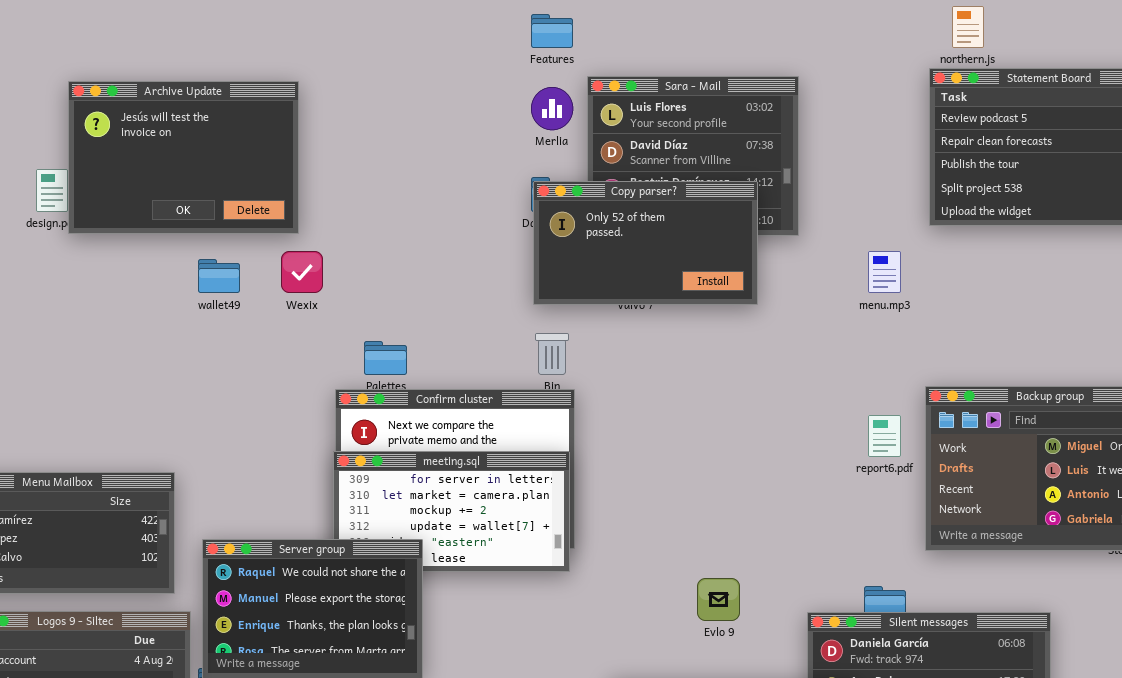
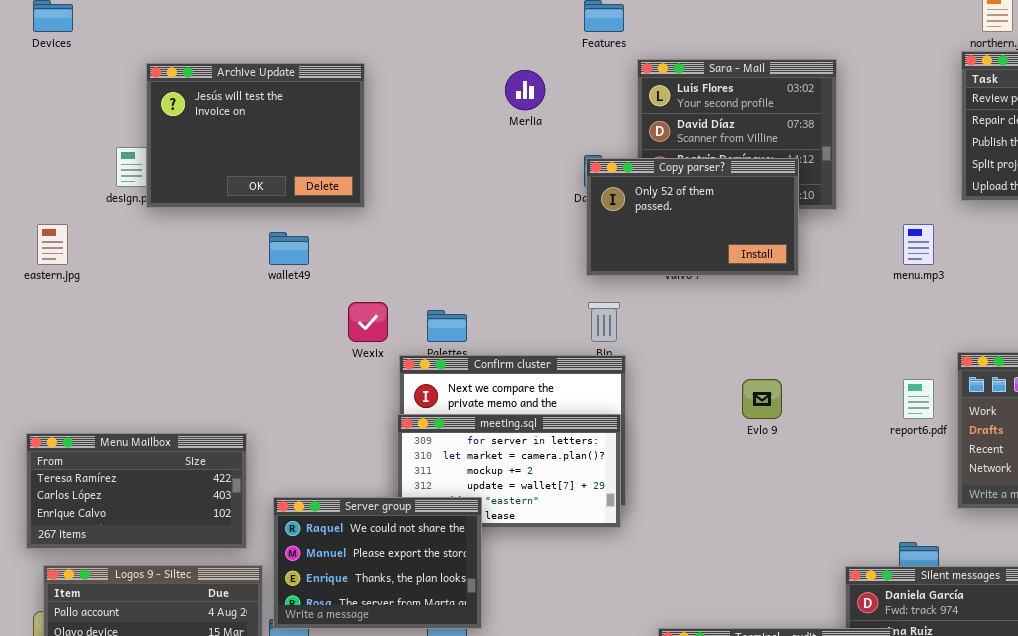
Merlia: [531,87,573,130] -> [505,70,545,110], moved
Wexix: [281,251,323,293] -> [348,302,388,342], moved
Evlo 9: [697,578,740,621] -> [742,379,782,419], moved

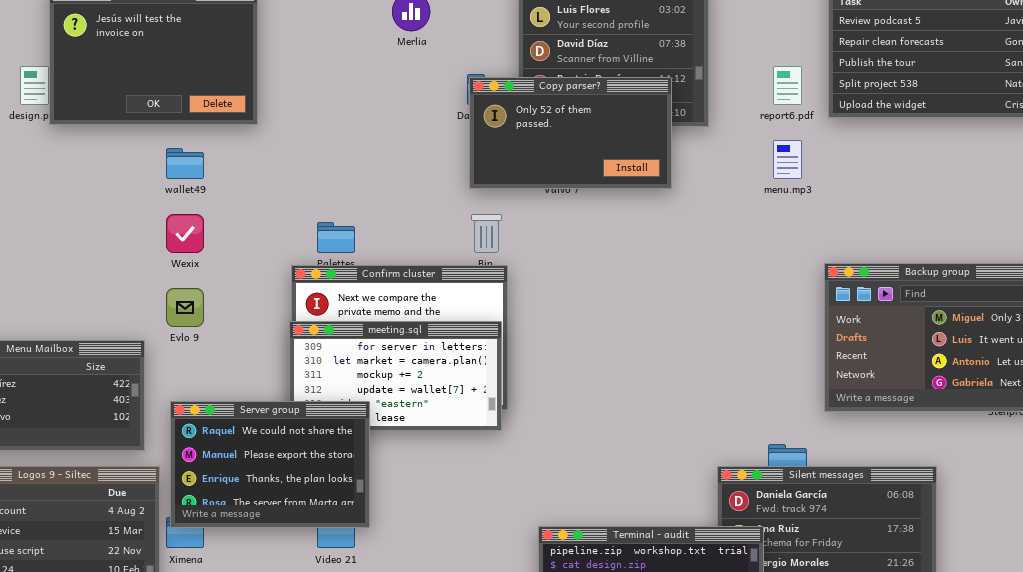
Wexix: [348,302,388,342] -> [166,214,204,253], moved
Evlo 9: [742,379,782,419] -> [166,288,204,327], moved
report6.pdf: [903,379,934,419] -> [773,66,802,105], moved

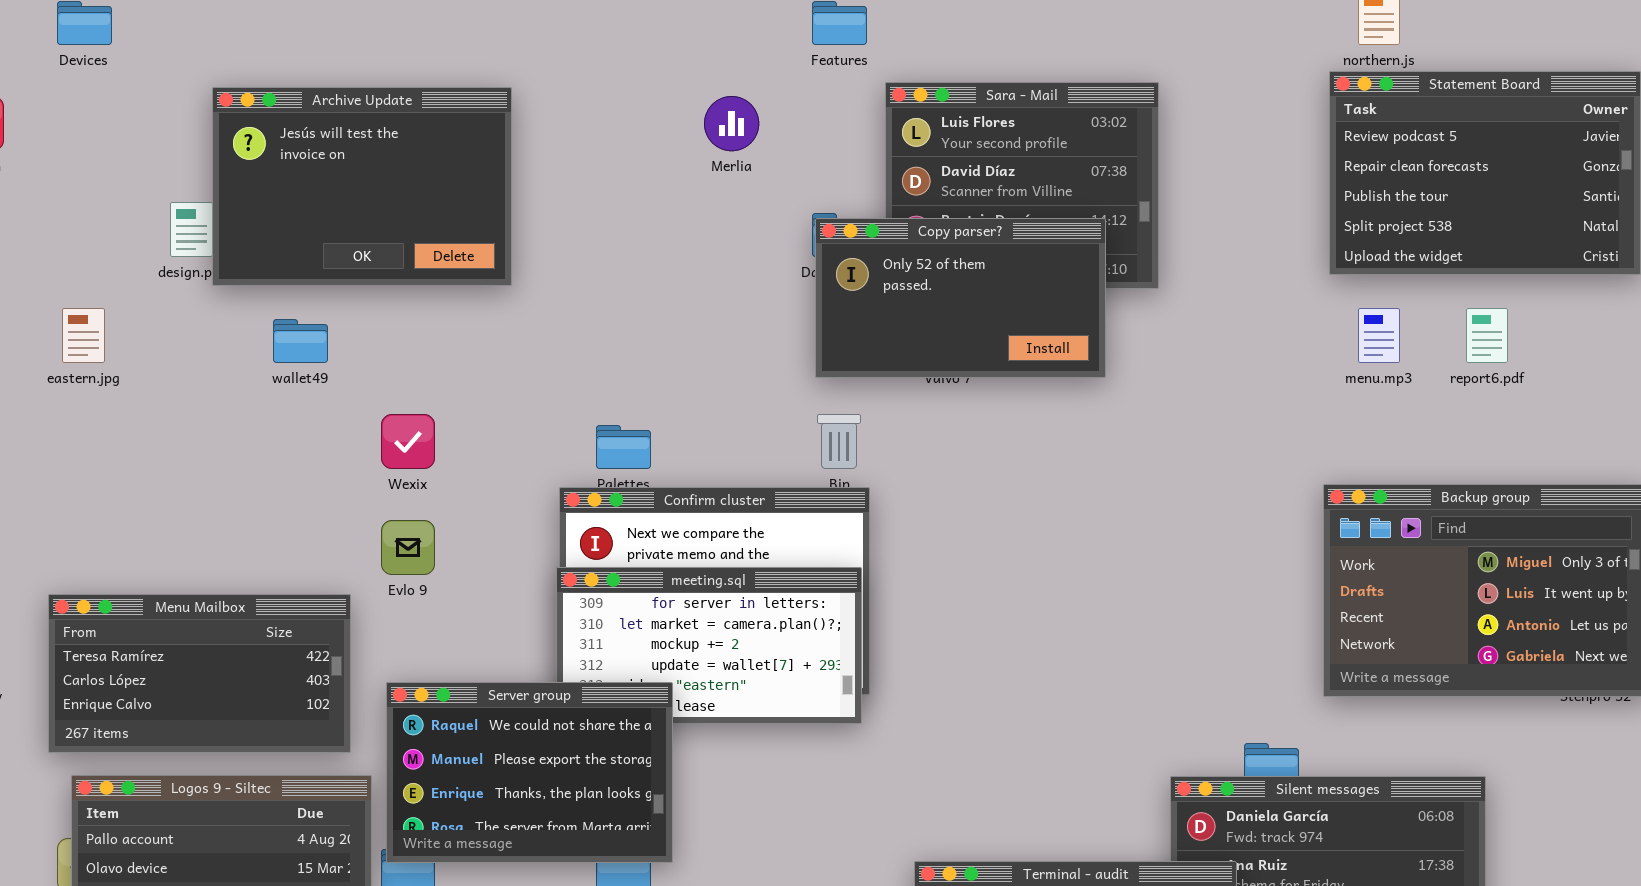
report6.pdf: [773,66,802,105] -> [1466,308,1508,363], moved
menu.mp3: [773,140,802,179] -> [1358,308,1400,363], moved
wallet49: [166,148,204,179] -> [273,319,328,363], moved

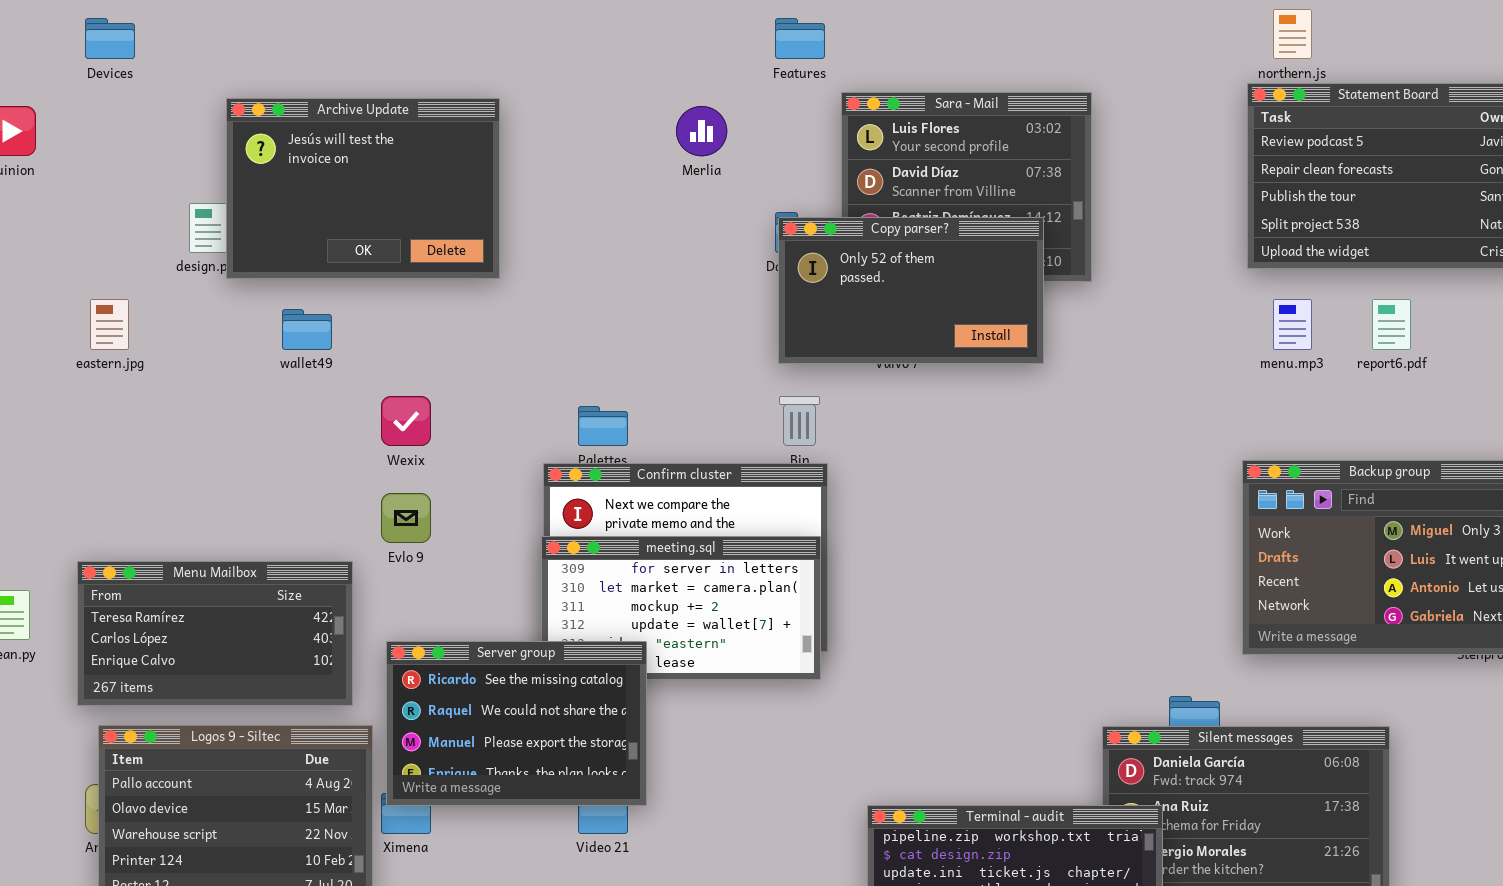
Server group: [386,682,673,863] -> [386,641,647,806], scrolled up 1 row

